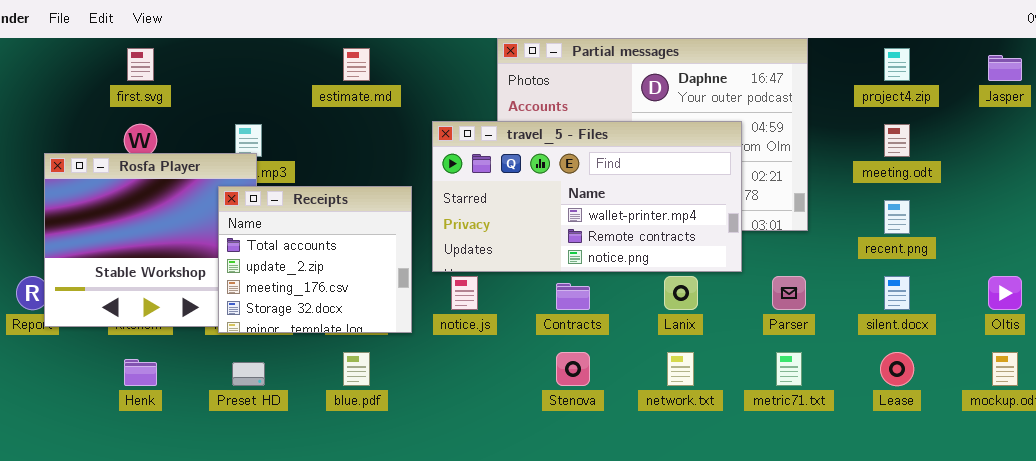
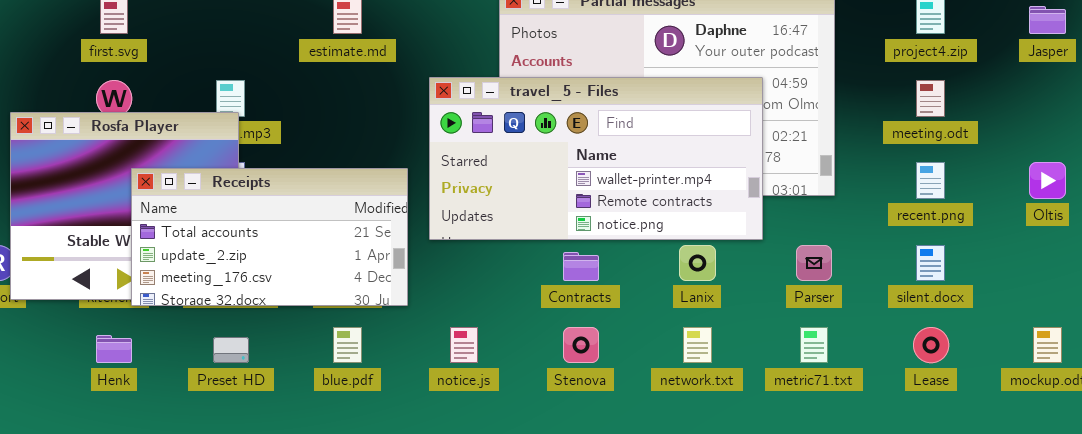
Receipts: [218,186,412,333] -> [131,168,408,306], resized
notice.js: [451,276,478,310] -> [450,327,478,363], moved
Oltis: [988,276,1022,310] -> [1029,162,1066,199], moved

